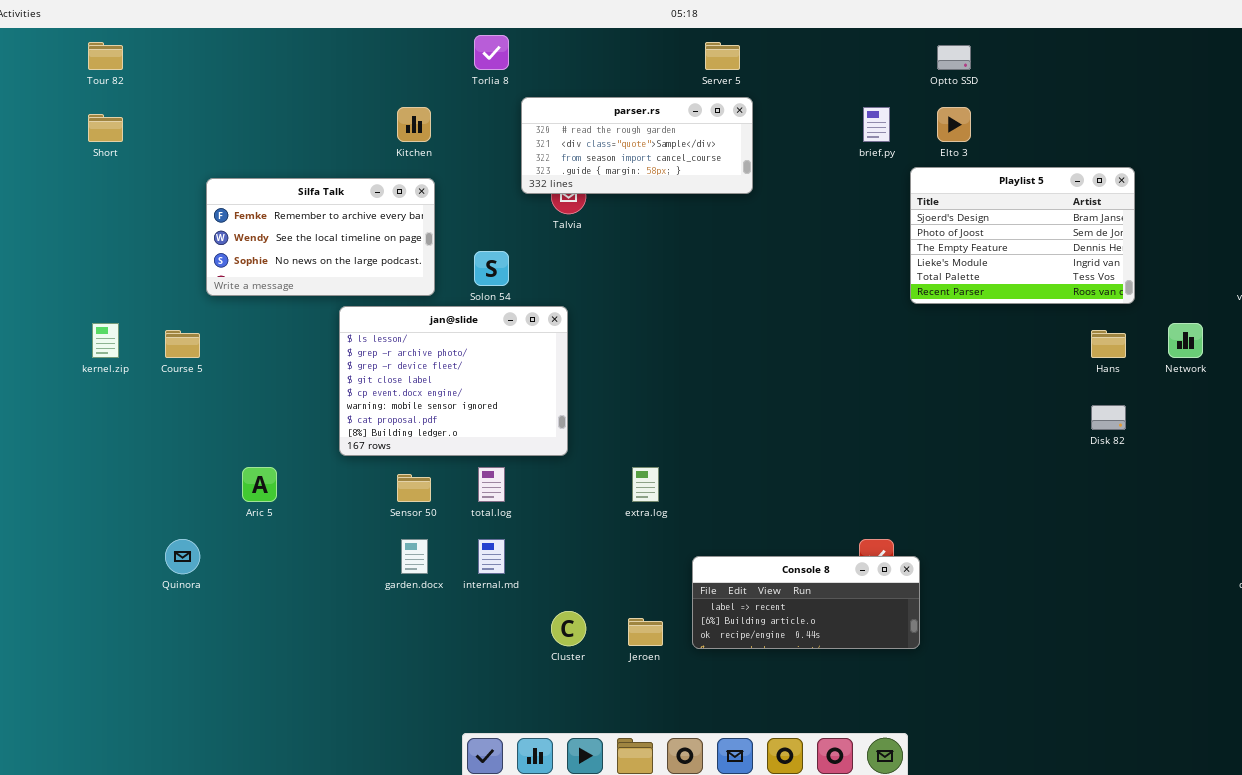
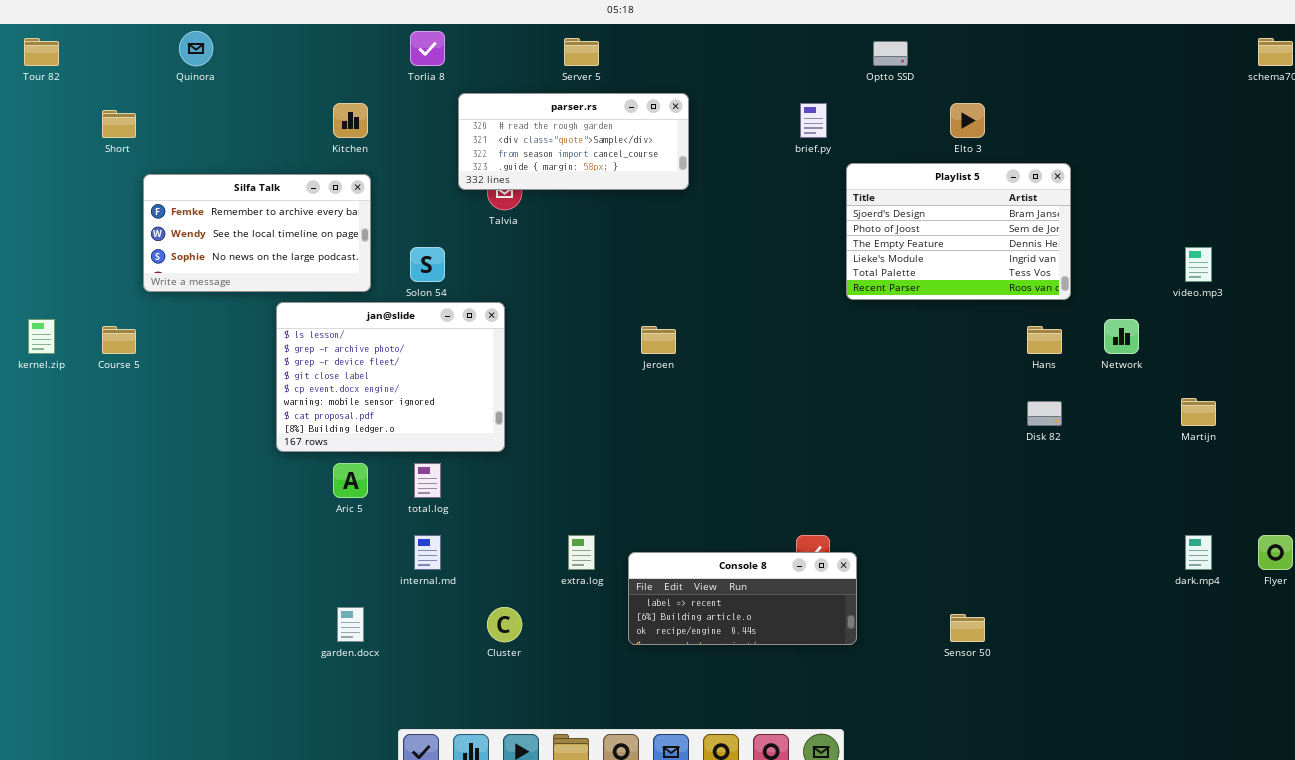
Server 5: [705,42,740,70] -> [564,38,599,66], moved
Elto 3: [937,107,971,142] -> [950,103,985,138], moved
Short: [88,114,123,142] -> [102,110,136,138], moved
Aric 5: [242,467,277,502] -> [333,463,368,498], moved
extra.log: [632,467,659,502] -> [568,535,595,570], moved
Sensor 50: [397,474,431,502] -> [950,614,985,642], moved
Quinora: [165,539,200,574] -> [179,31,213,66], moved
garden.docx: [401,539,428,574] -> [337,607,364,642], moved
Jeroen: [628,618,663,646] -> [641,326,676,354], moved

